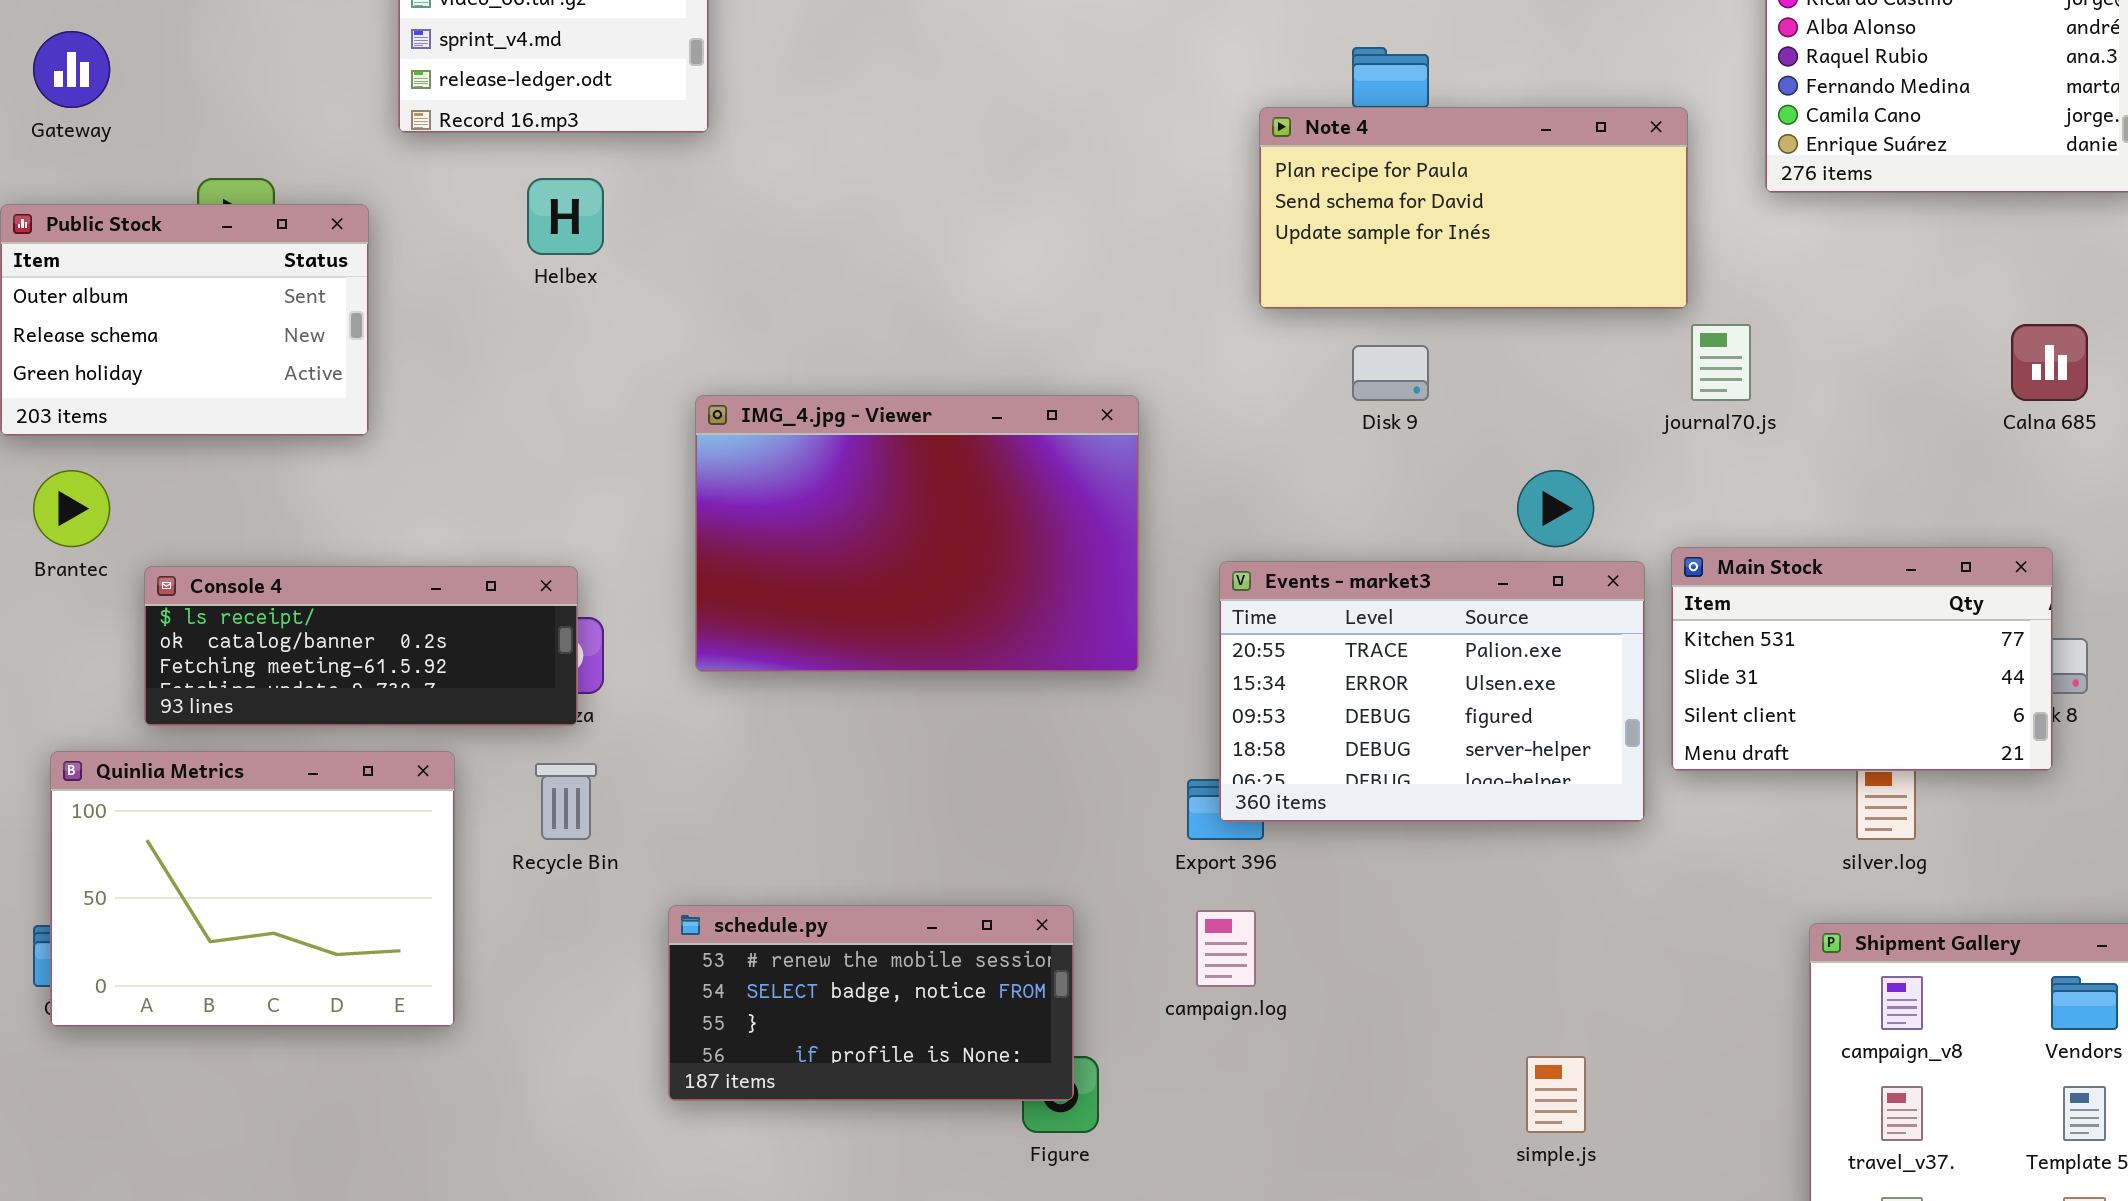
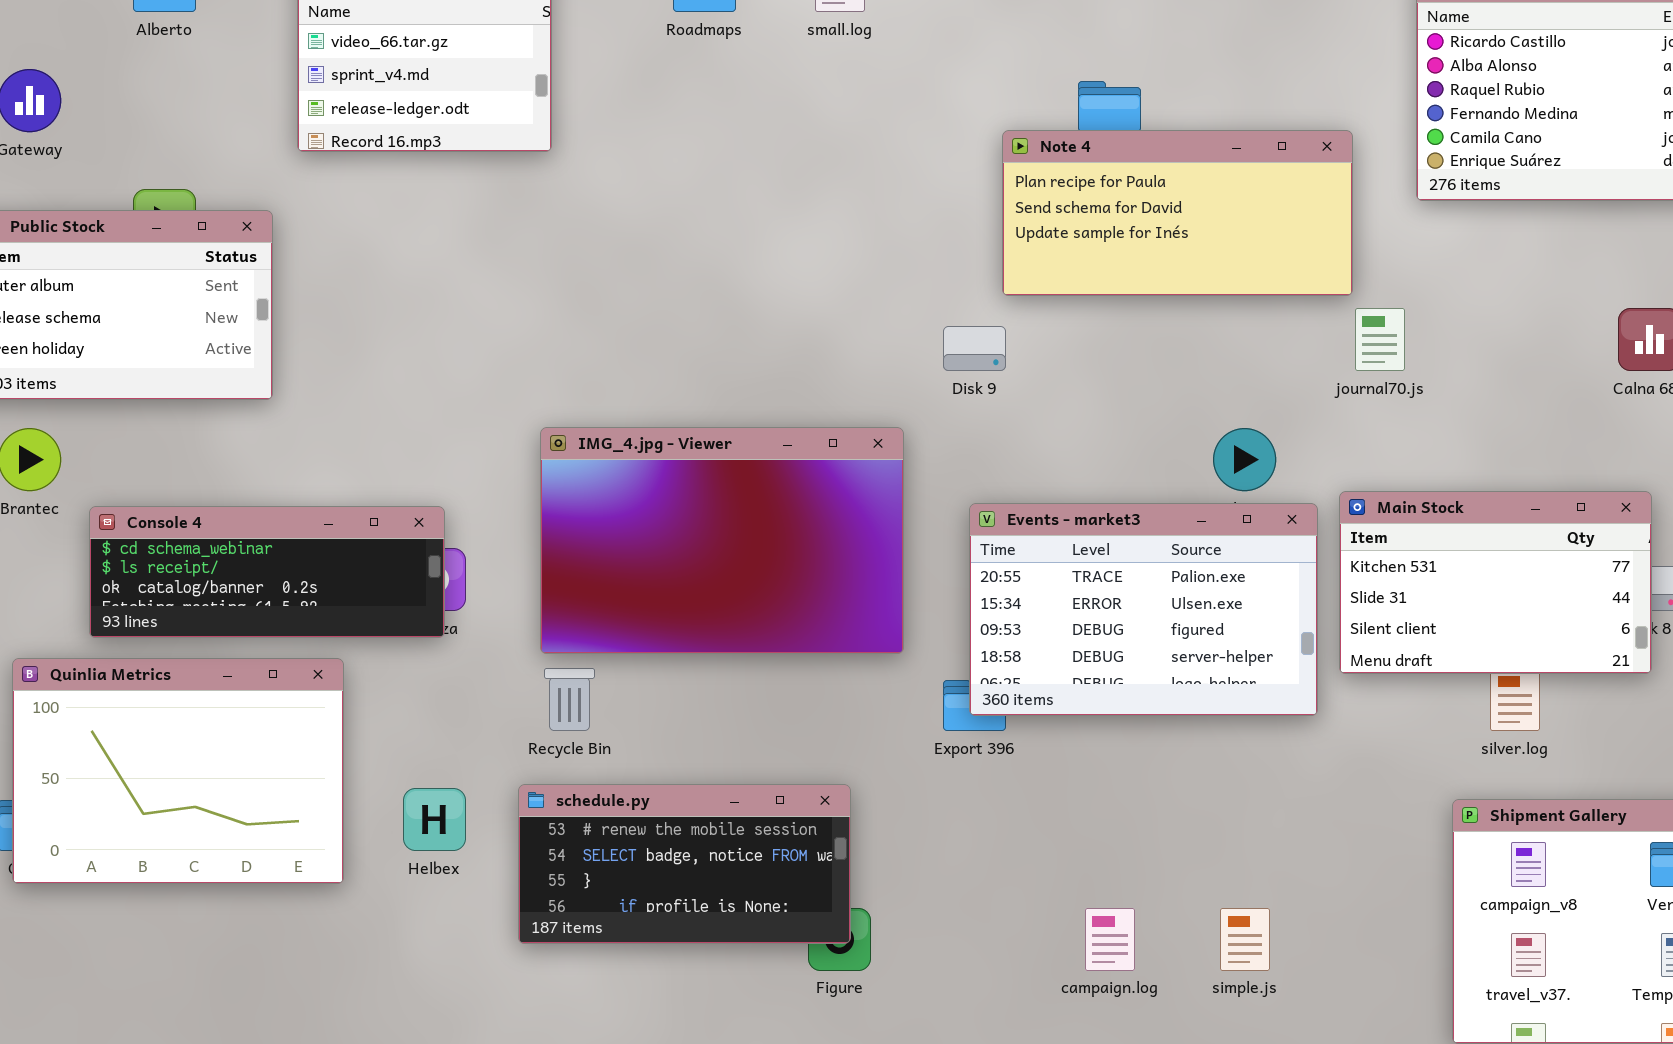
Helbex: [527,178,604,255] -> [403,788,466,851], moved
Disk 9: [1352,345,1429,401] -> [943,326,1006,371], moved
IMG_4.jpg - Viewer: [695,395,1139,672] -> [540,427,904,654], moved
Console 4: [144,566,578,726] -> [89,506,445,638], scrolled up 1 row
Recycle Bin: [535,763,597,840] -> [544,668,595,731], moved
campaign.log: [1196,910,1256,987] -> [1085,908,1135,971], moved

